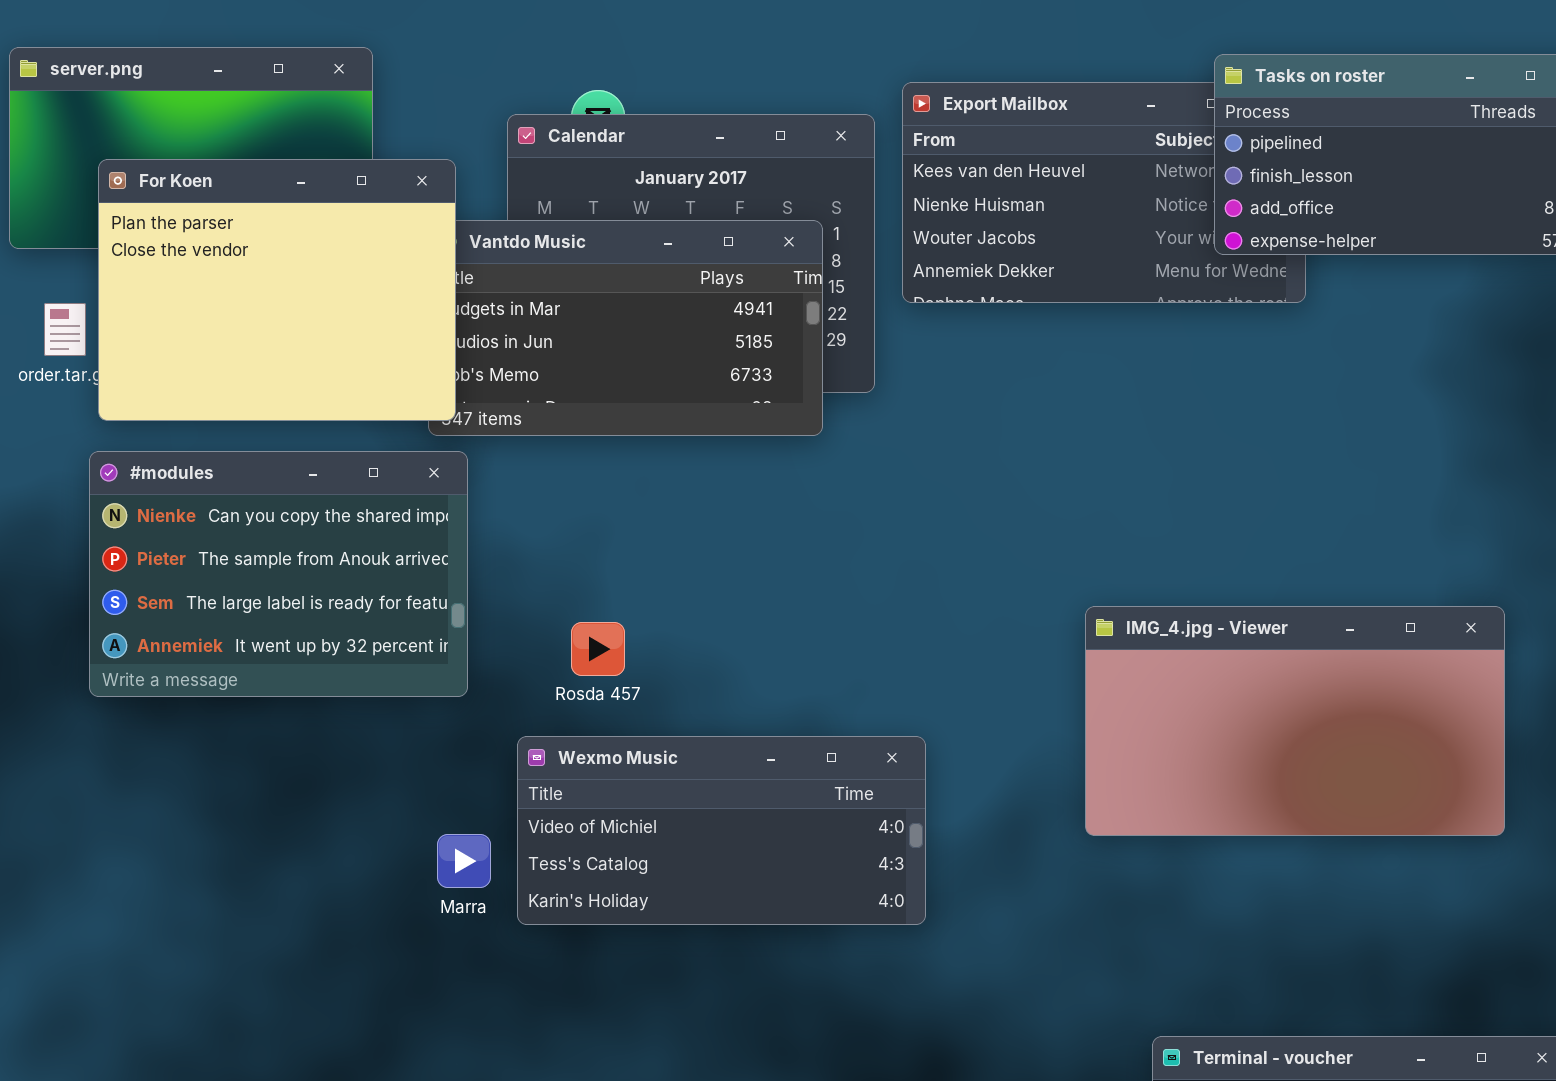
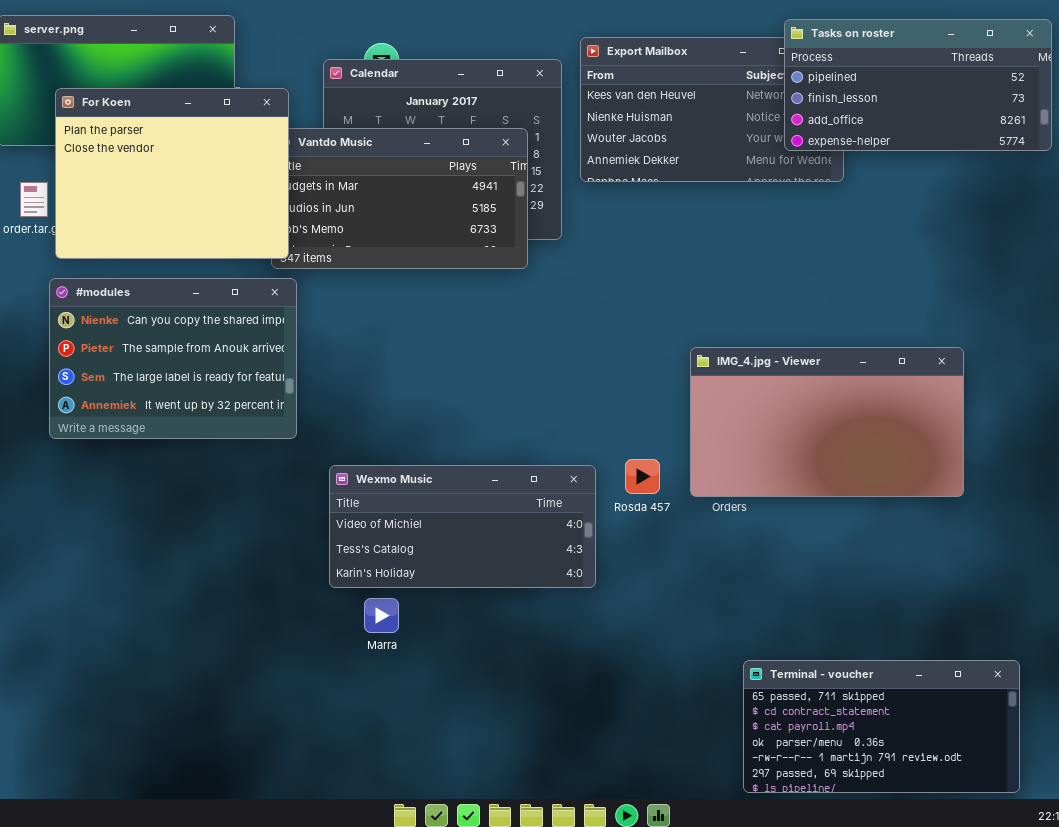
IMG_4.jpg - Viewer: [1085,606,1505,836] -> [690,347,964,497], moved
Rosda 457: [571,622,625,676] -> [625,459,660,494], moved
Marra: [437,834,491,888] -> [364,598,399,633], moved

